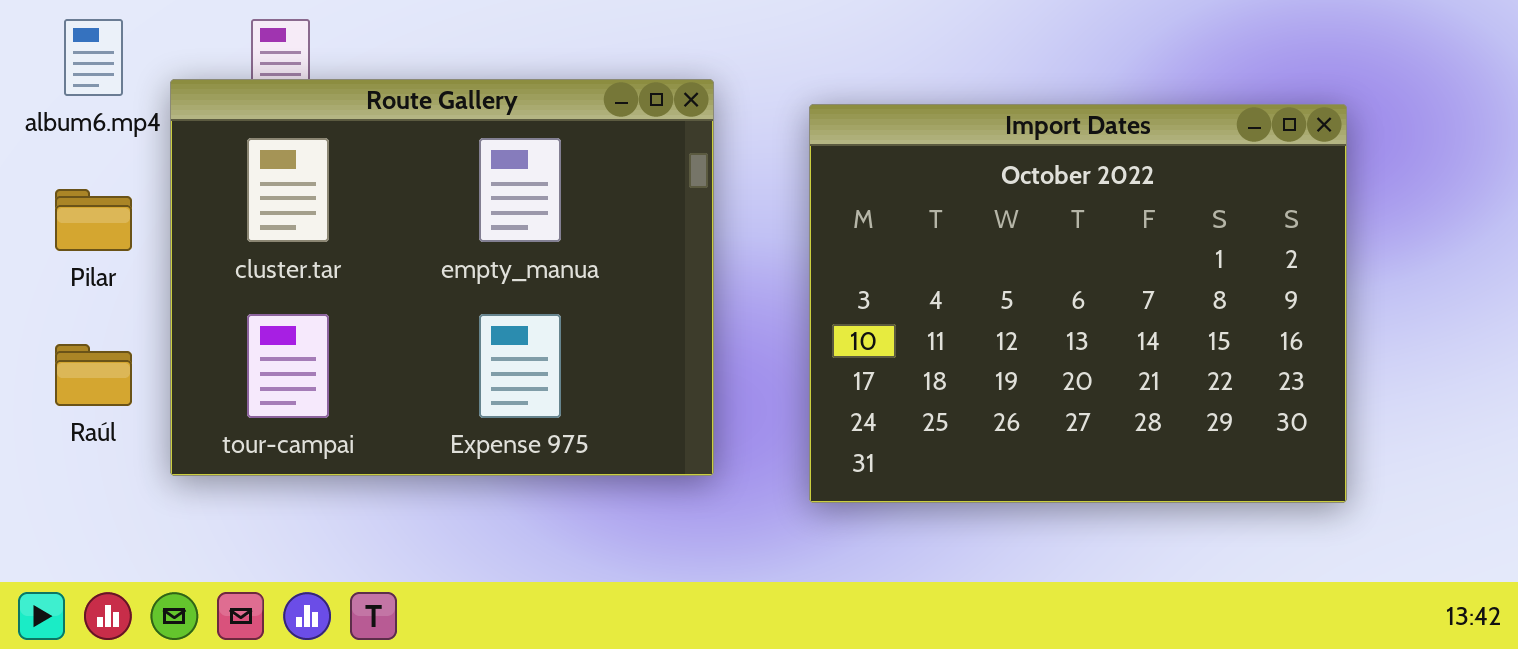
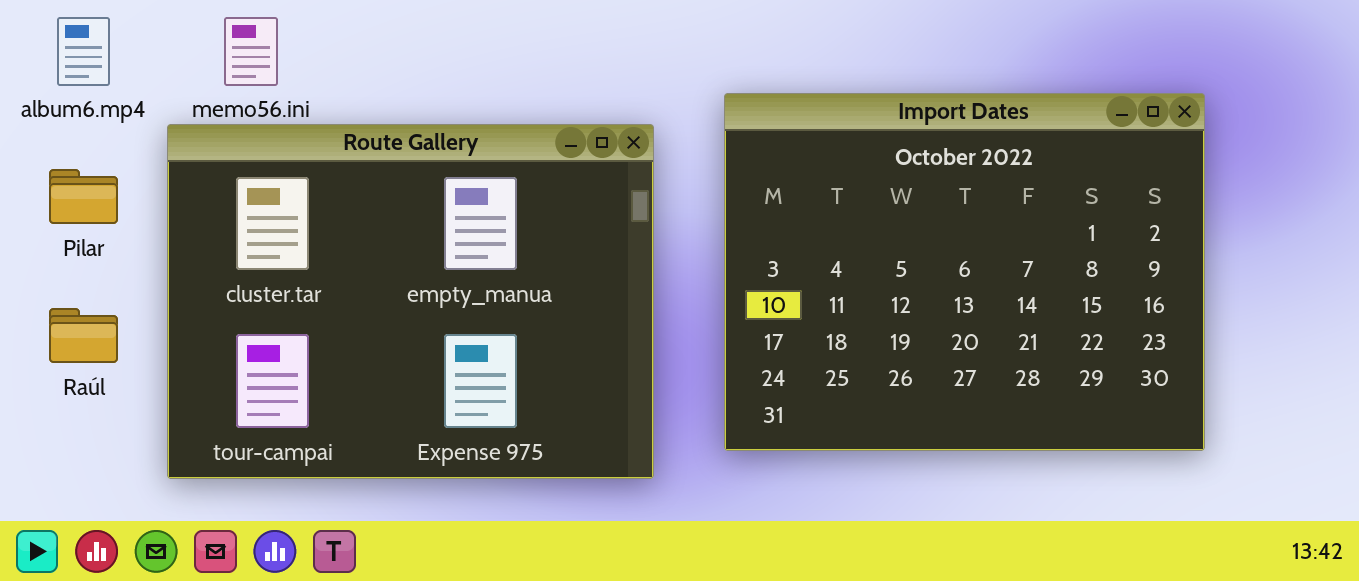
Route Gallery: [170,79,714,476] -> [167,124,654,479], moved

